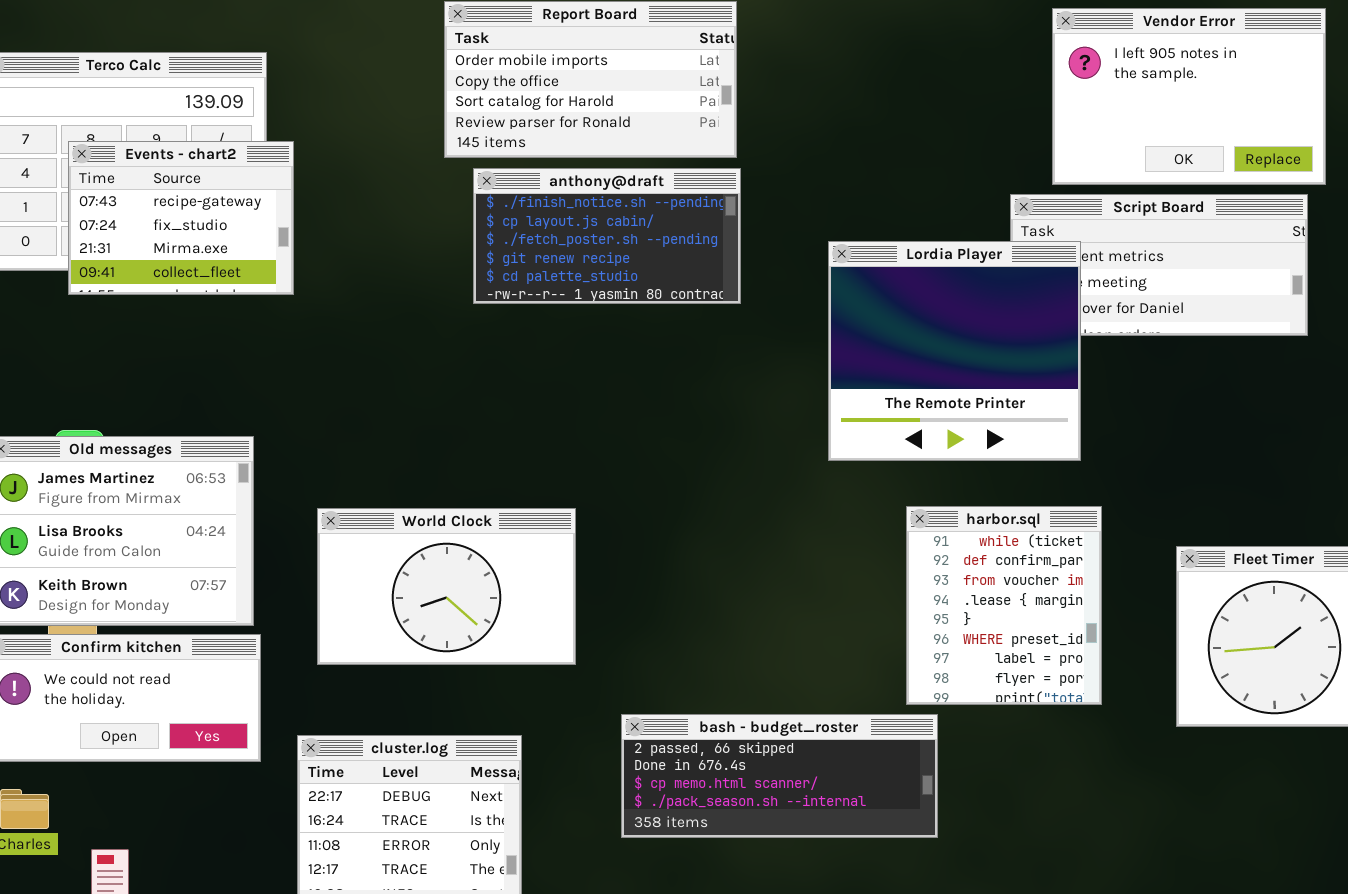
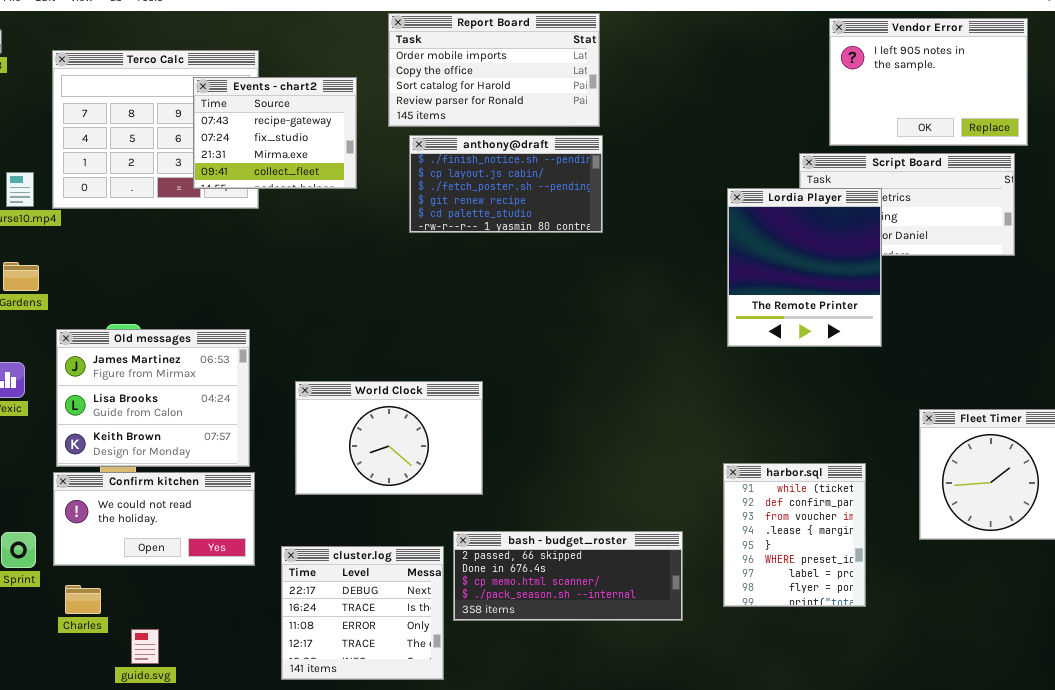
Events - chart2: [68,141,294,295] -> [193,77,357,189], moved
Lordia Player: [828,241,1081,461] -> [727,188,882,347], moved, resized
harbor.sql: [906,506,1102,705] -> [723,463,866,607], moved
bash - budget_roster: [621,714,938,838] -> [453,531,683,621], moved

